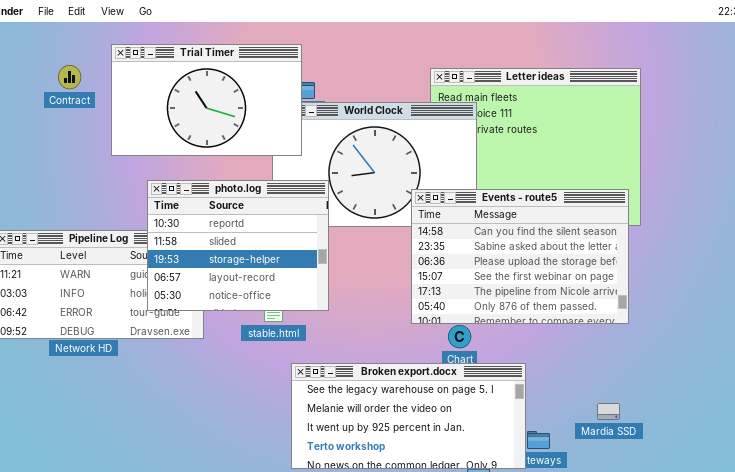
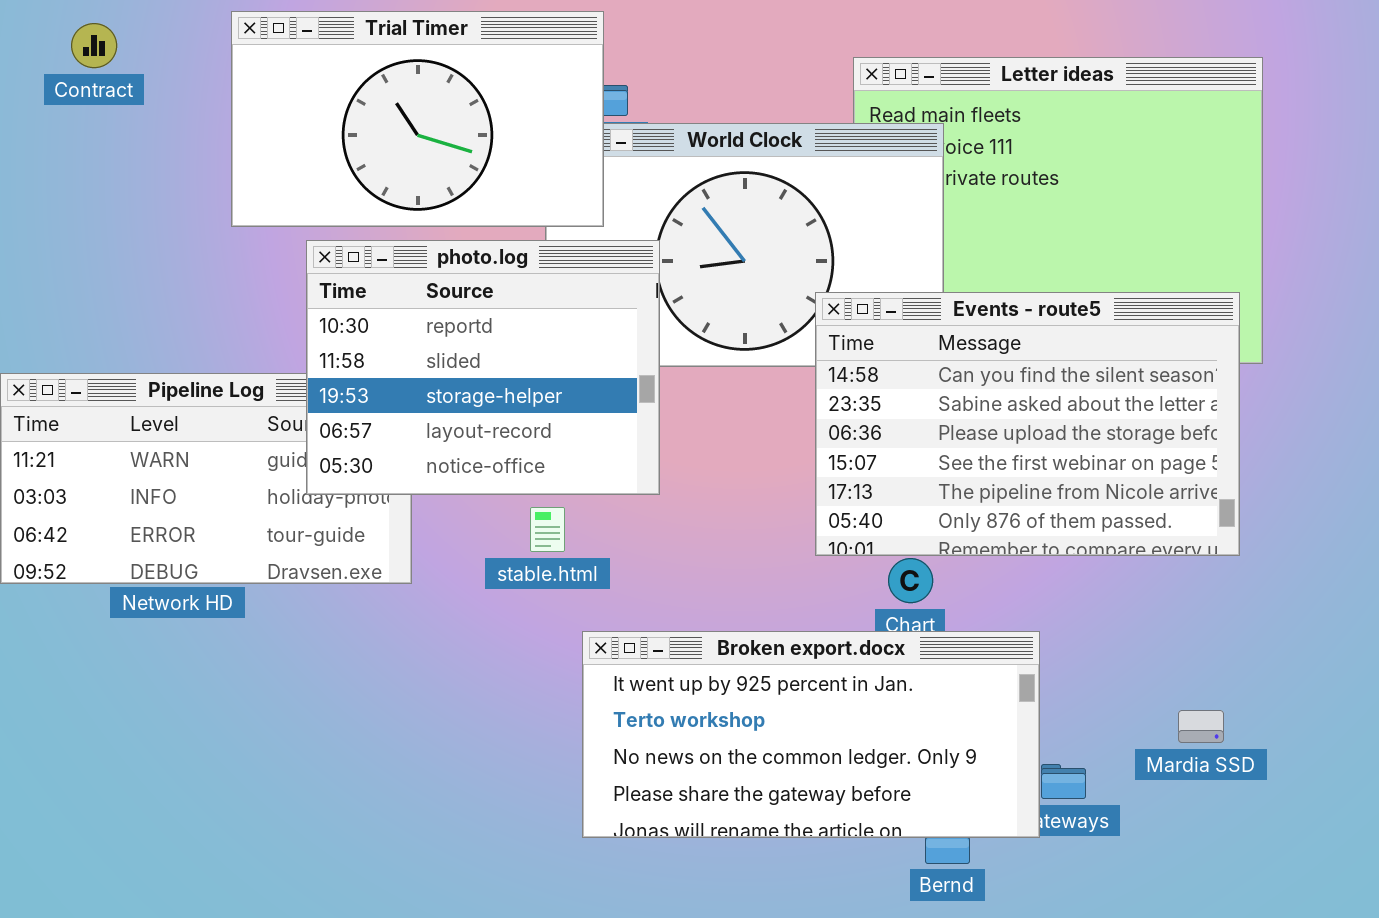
Contract: [58,65,81,89] -> [71,23,117,68], moved
photo.log: [147,180,329,311] -> [306,240,660,495], moved
Broken export.docx: [291,363,526,469] -> [582,631,1040,838], scrolled down 2 rows

